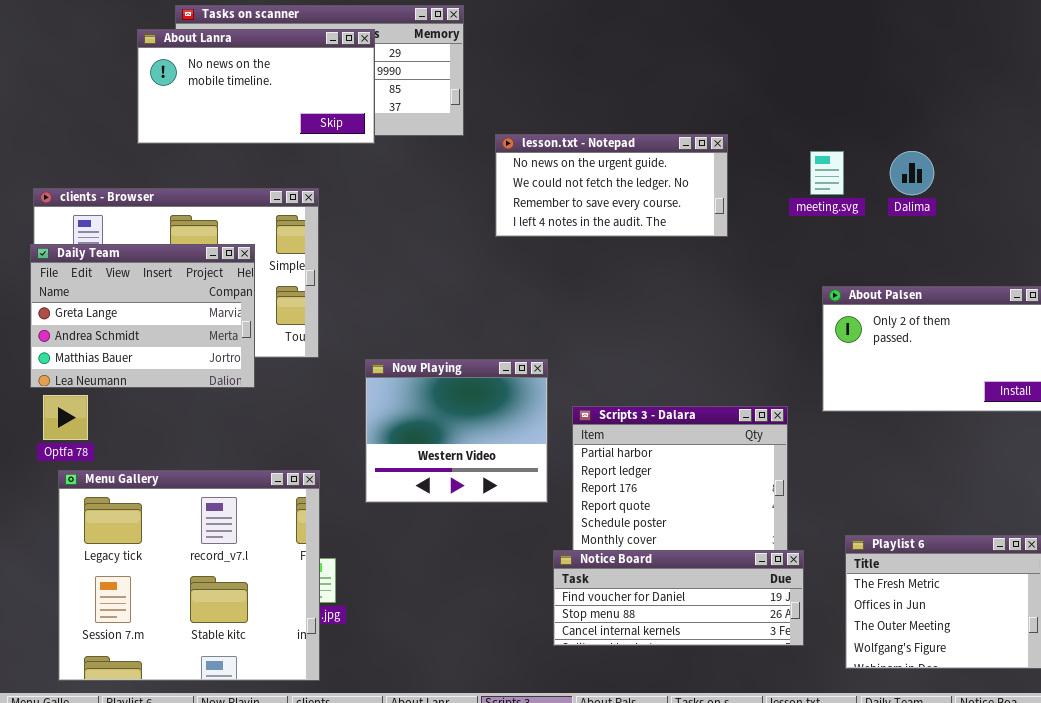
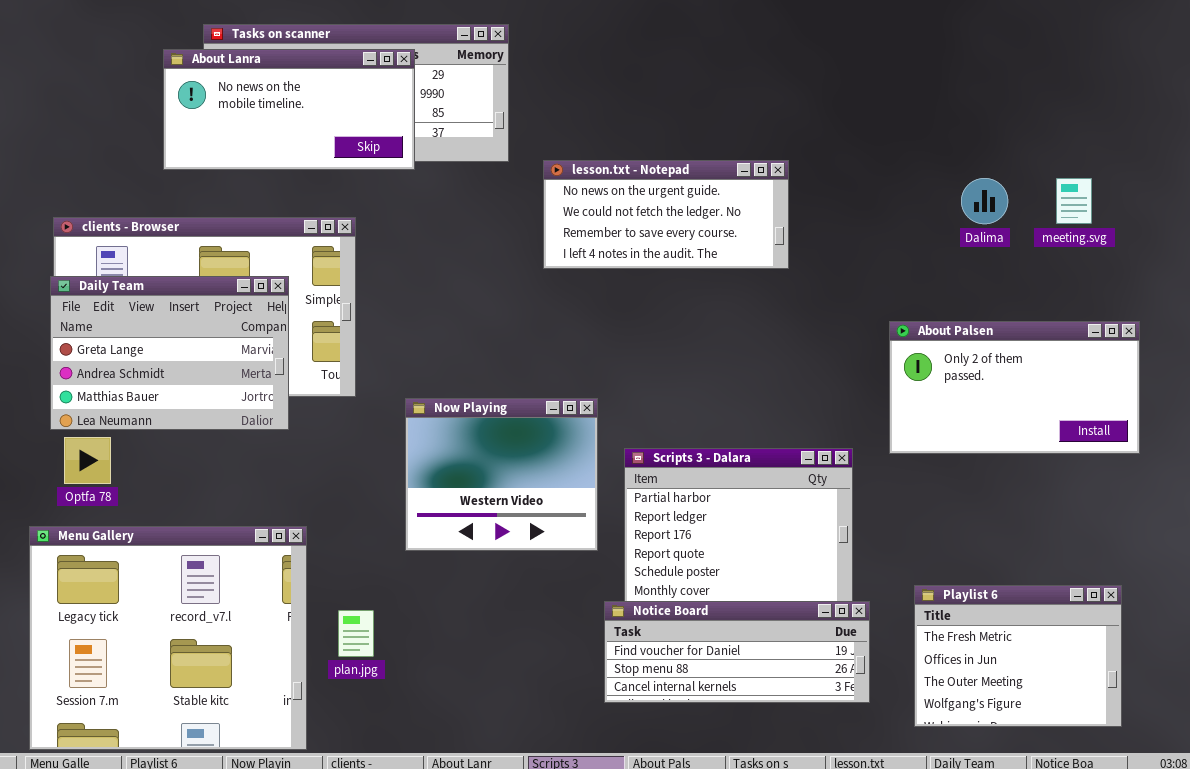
meeting.svg: [810,151,844,195] -> [1056,178,1092,224], moved
Menu Gallery: [58,470,320,681] -> [29,526,307,750], moved

